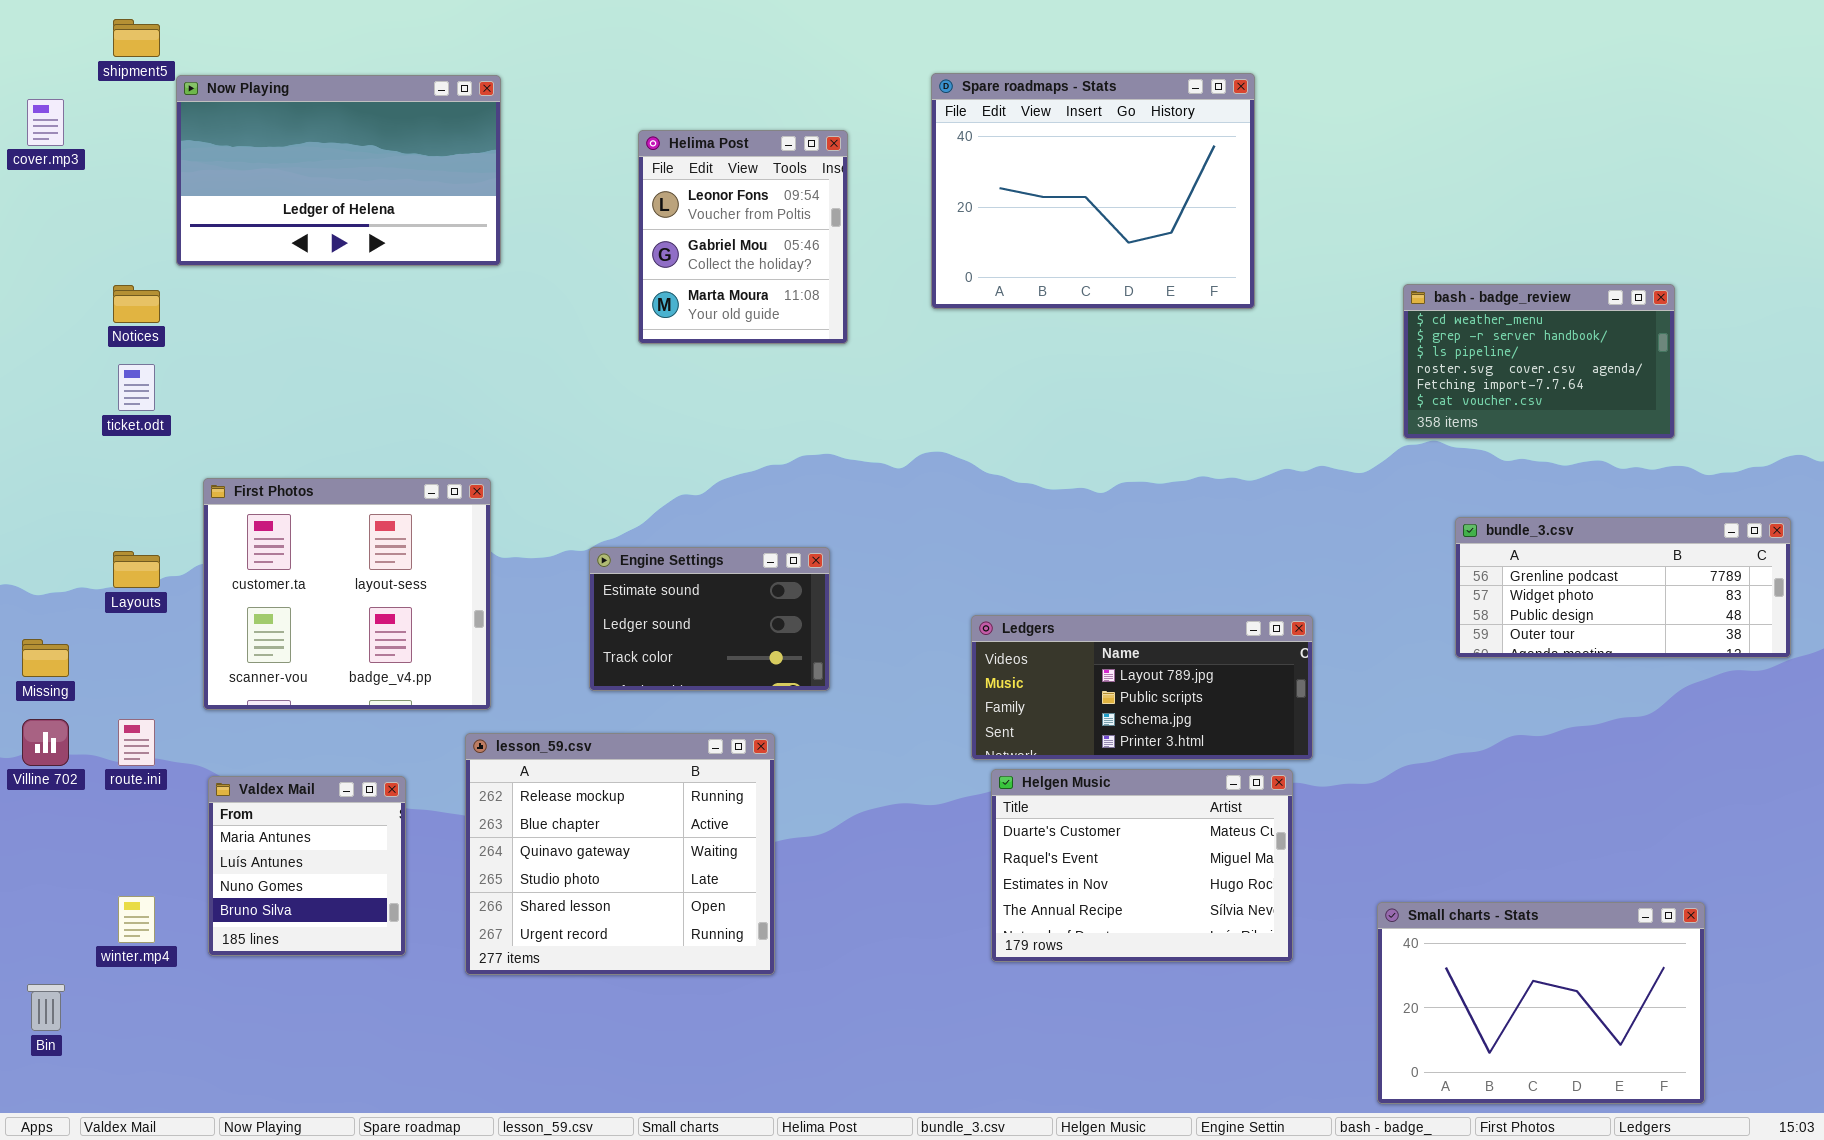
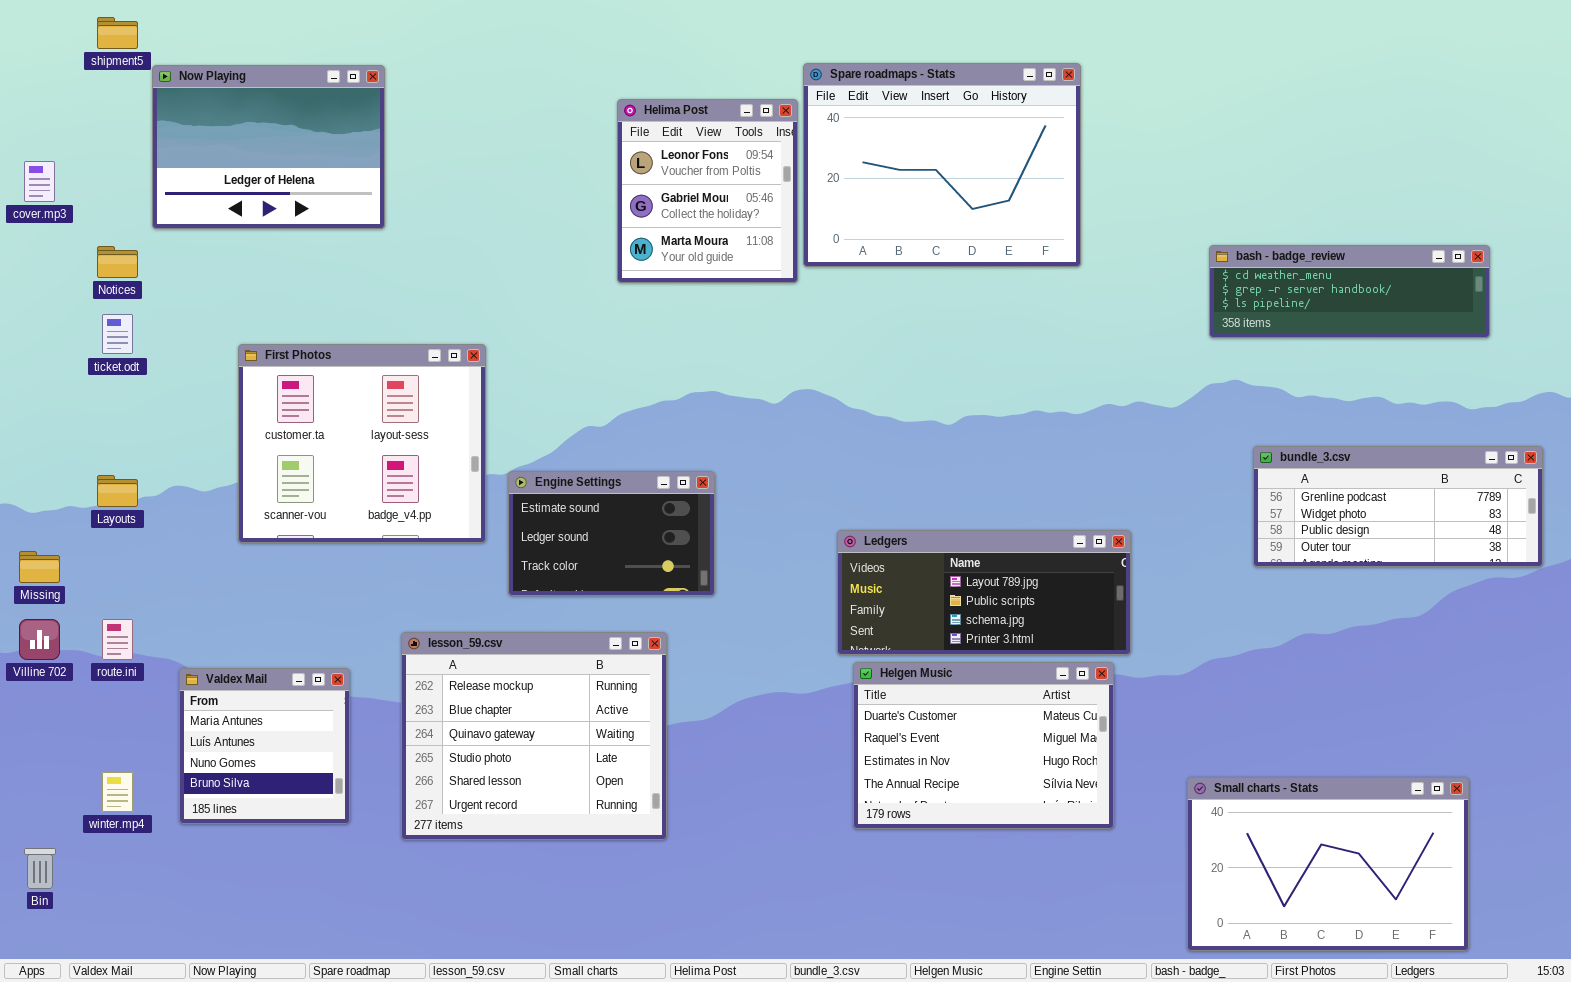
Now Playing: [176,75,501,266] -> [152,65,385,229], resized
cover.mp3: [27,99,64,146] -> [24,161,55,202], moved
Helima Post: [638,130,848,344] -> [617,99,798,283], moved
bash - badge_review: [1403,284,1675,439] -> [1209,245,1490,338], resized
First Photos: [203,478,491,710] -> [238,344,486,543], moved

